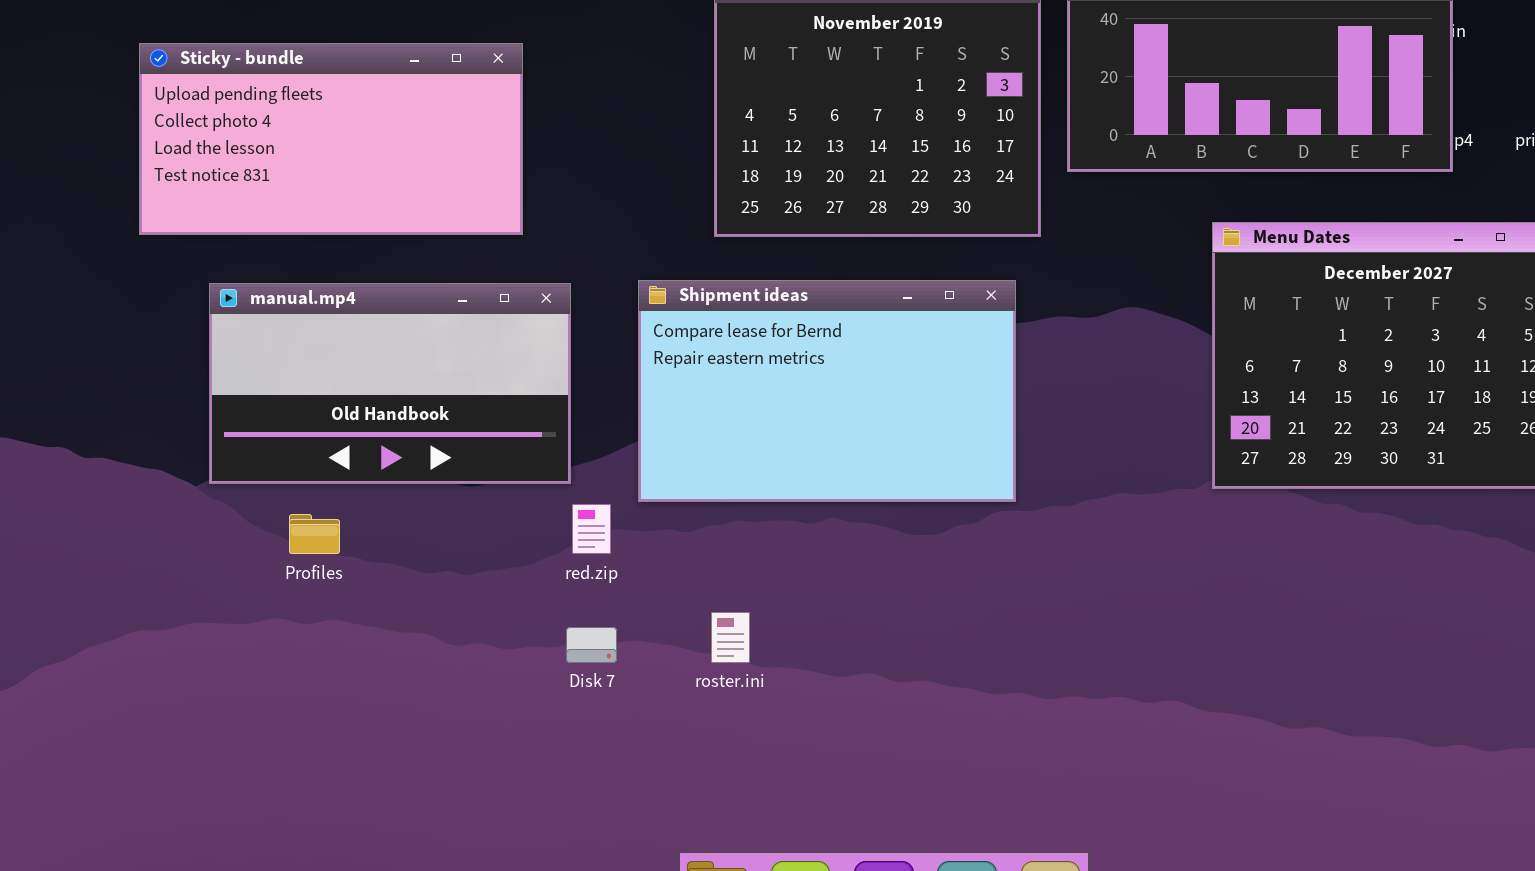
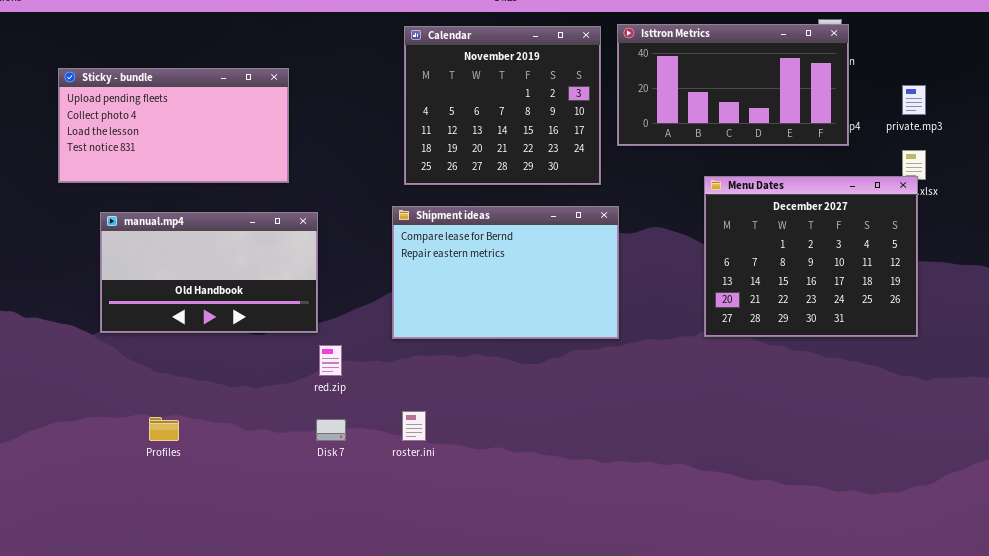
Shipment ideas: [638,280,1016,502] -> [392,206,619,339], moved
Profiles: [289,514,340,554] -> [149,417,179,441], moved

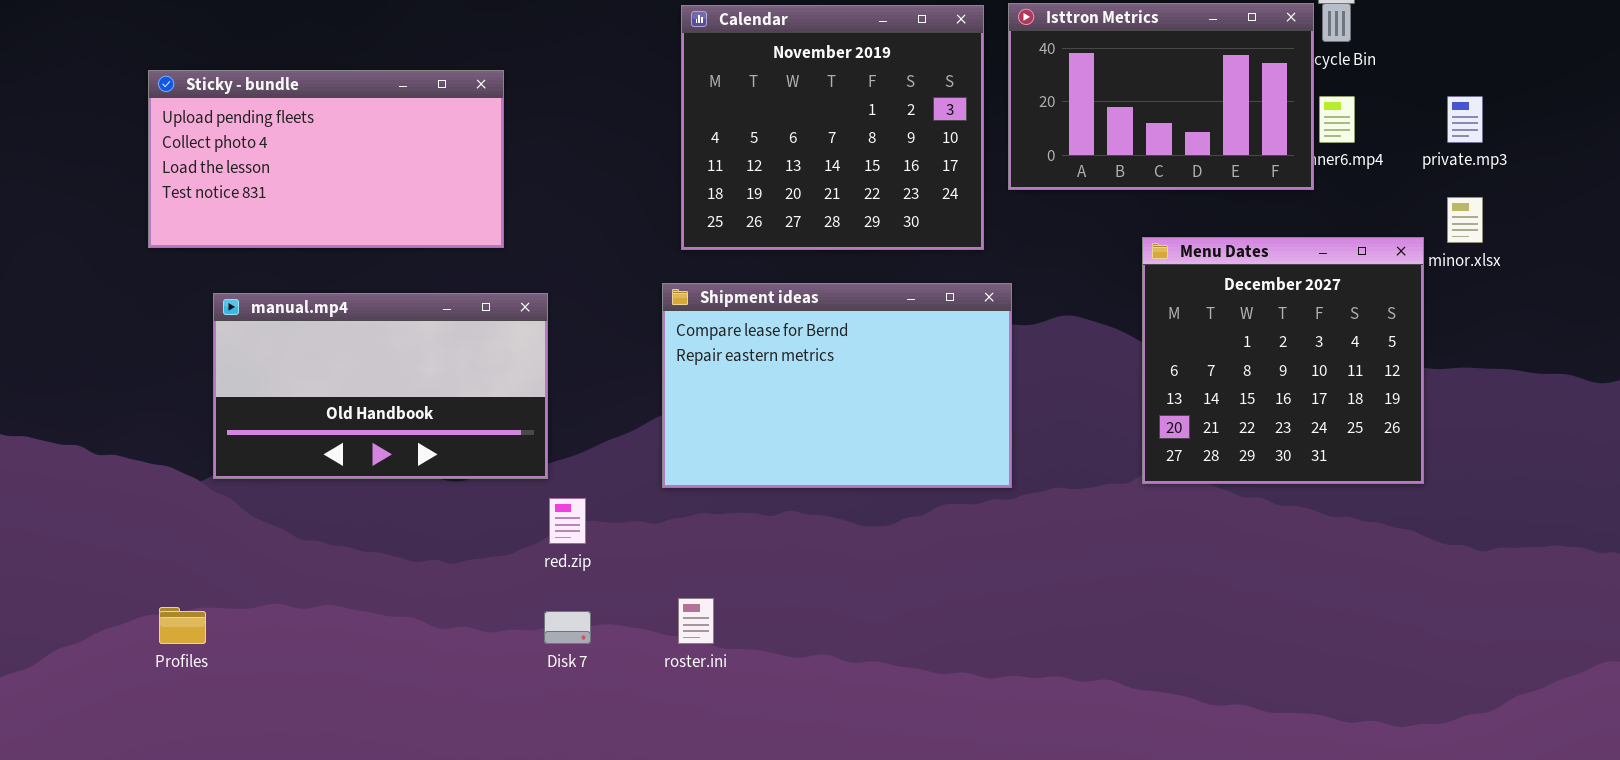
Isttron Metrics: [617,24,849,146] -> [1008,3,1314,190], resized
Menu Dates: [704,176,918,337] -> [1142,237,1424,484], resized
Profiles: [149,417,179,441] -> [159,607,206,644], moved

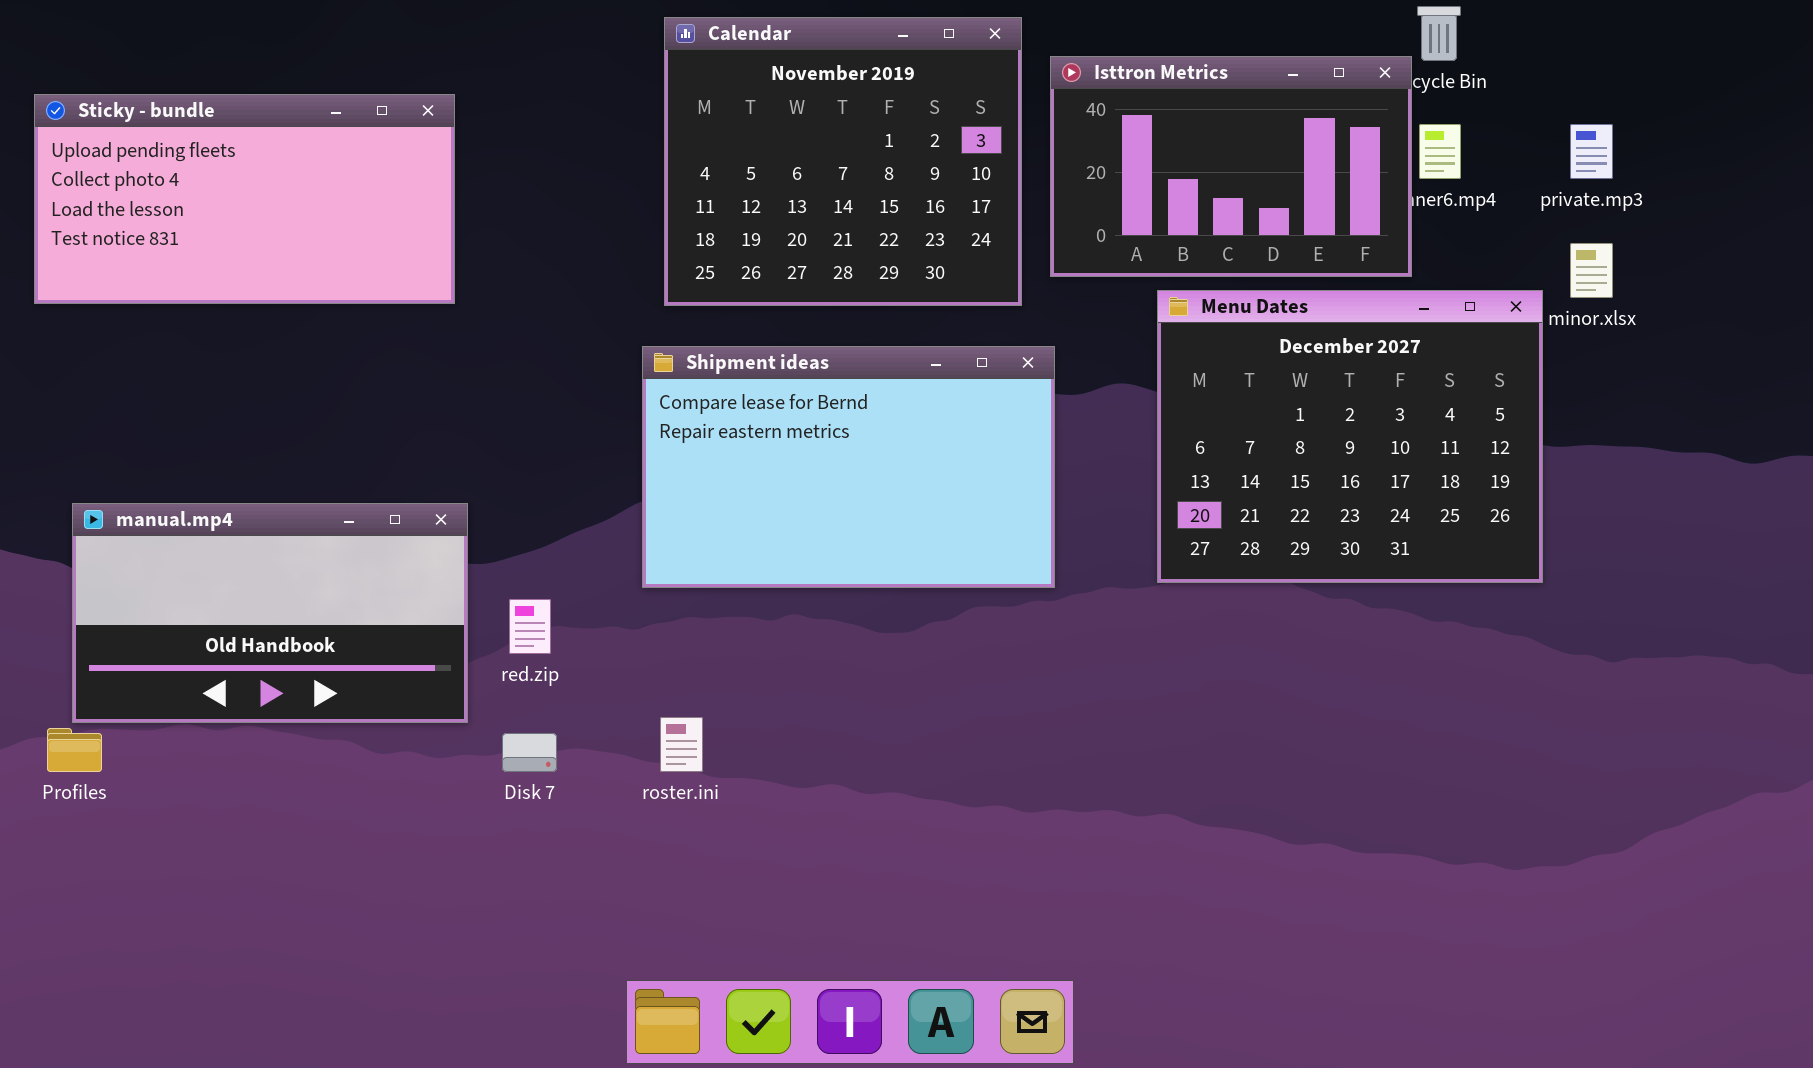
Isttron Metrics: [1008,3,1314,190] -> [1050,56,1412,277], moved
Menu Dates: [1142,237,1424,484] -> [1157,290,1543,583], resized
manual.mp4: [213,293,548,479] -> [72,503,468,723], moved

